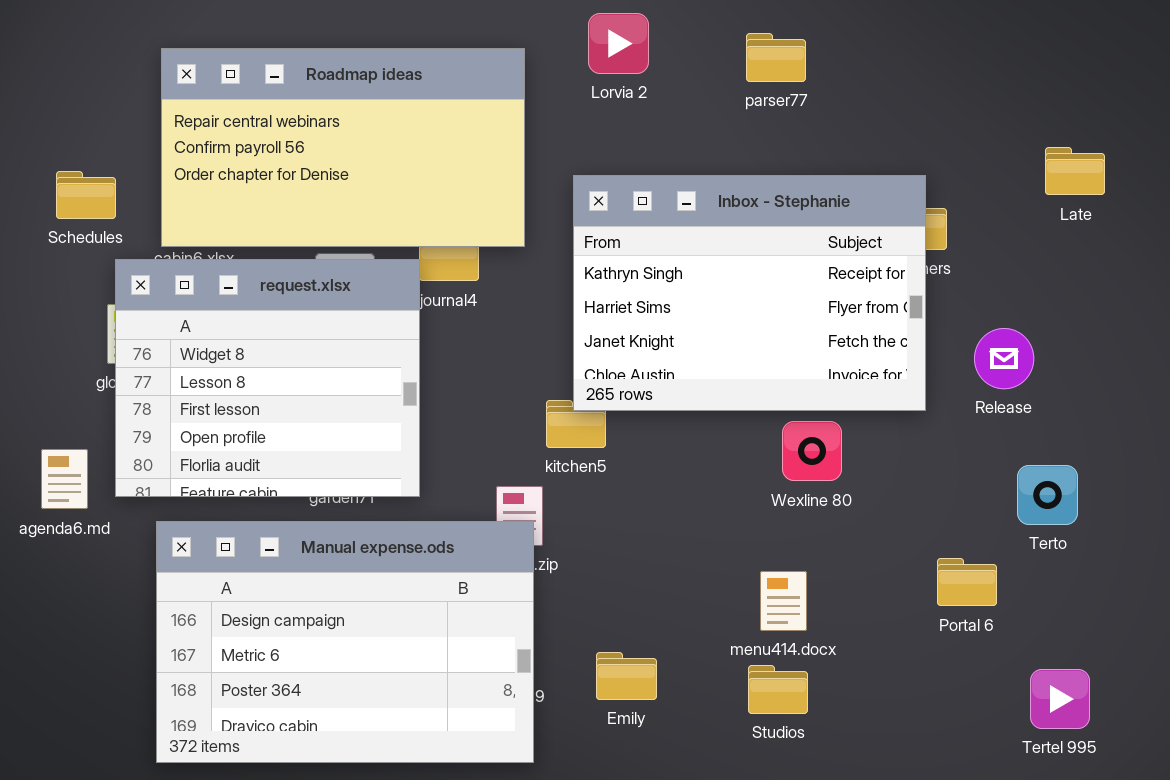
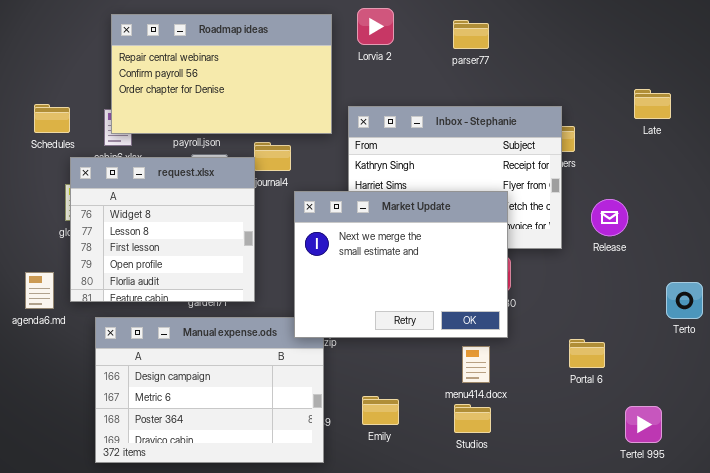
Roadmap ideas: [161,48,525,247] -> [111,14,332,134], moved
Market Update: none -> [294,191,508,338], opened
Terto: [1017,465,1078,525] -> [666,282,703,319], moved

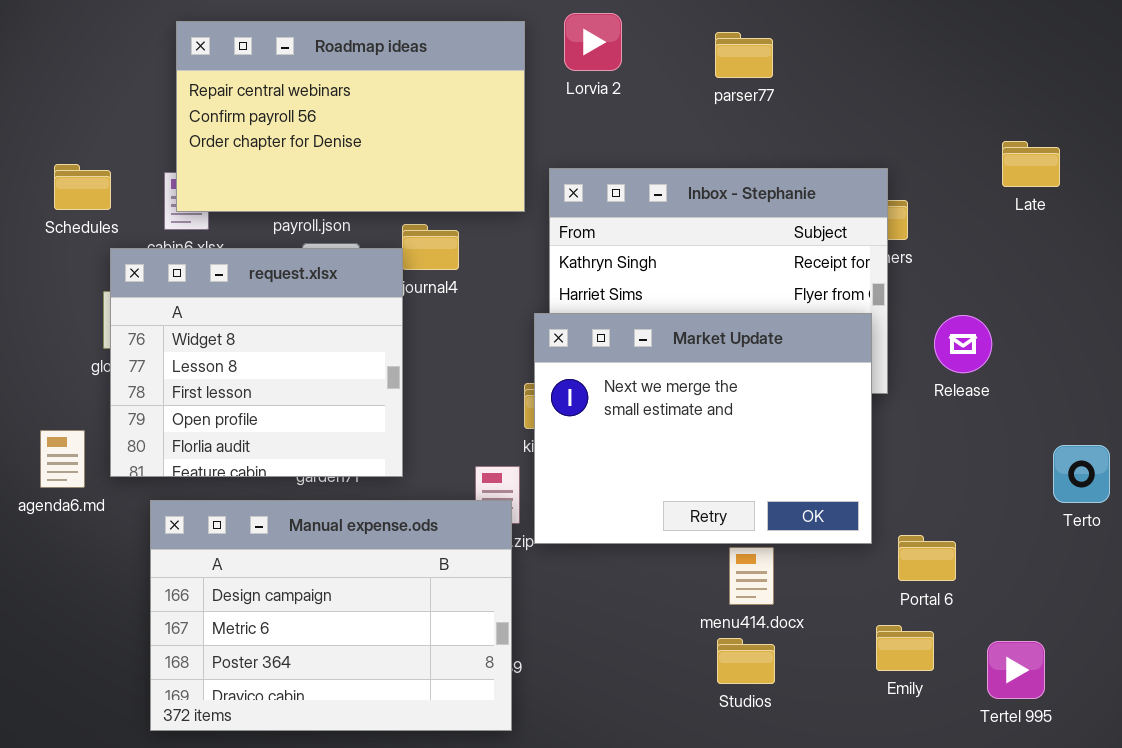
Market Update: [294,191,508,338] -> [534,313,872,544], moved
Emily: [362,396,399,425] -> [876,625,934,671], moved

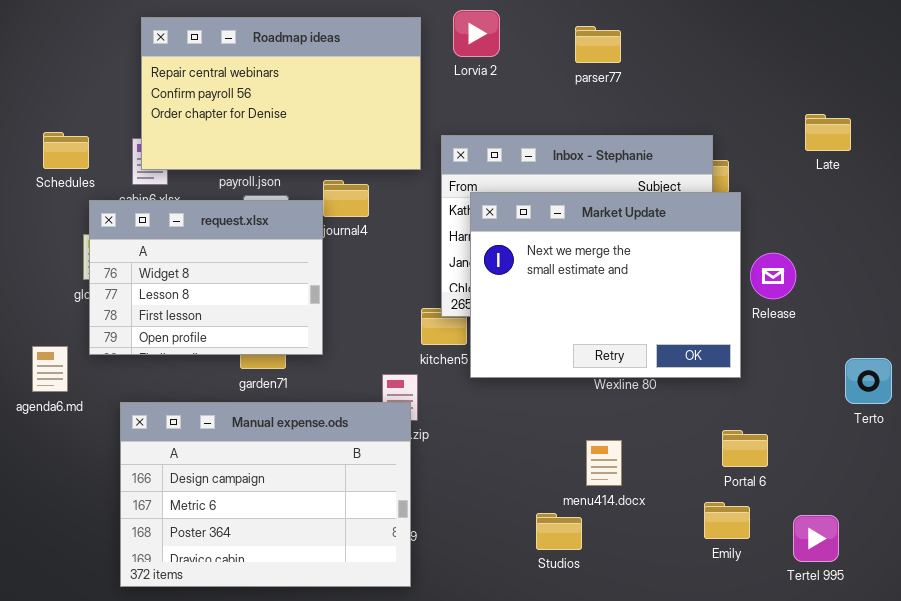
request.xlsx: [110,248,403,477] -> [89,200,323,355], resized
Market Update: [534,313,872,544] -> [470,192,741,378], moved
Studios: [717,638,775,684] -> [536,513,582,550], moved

